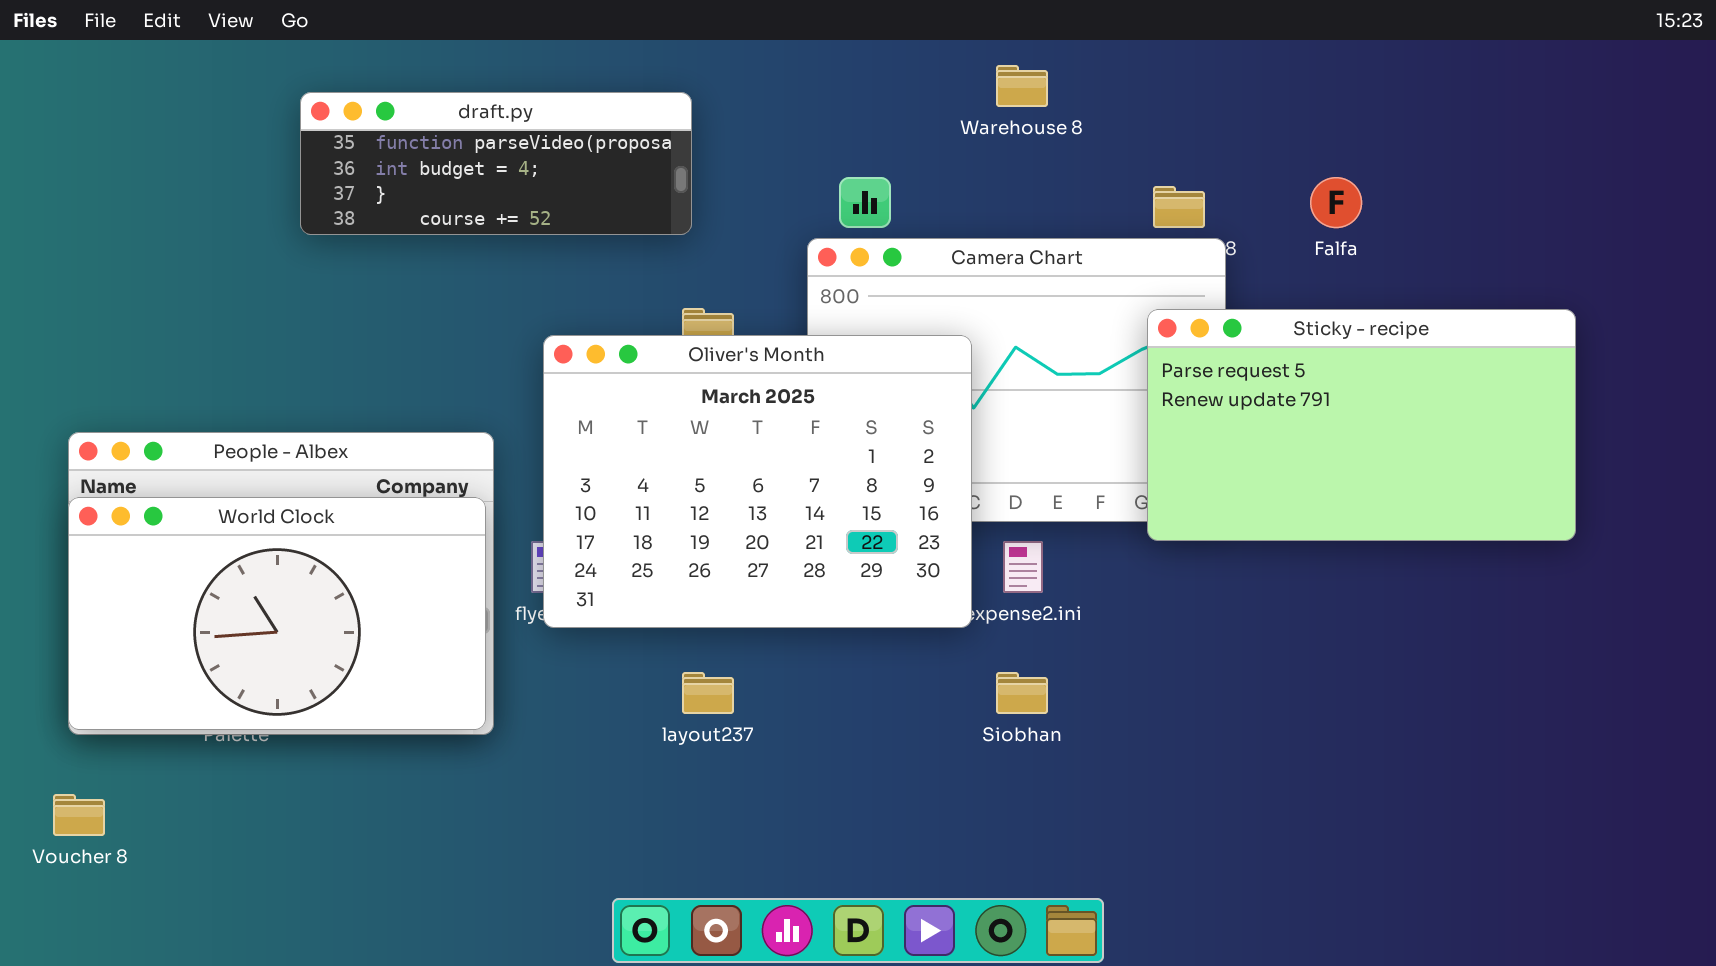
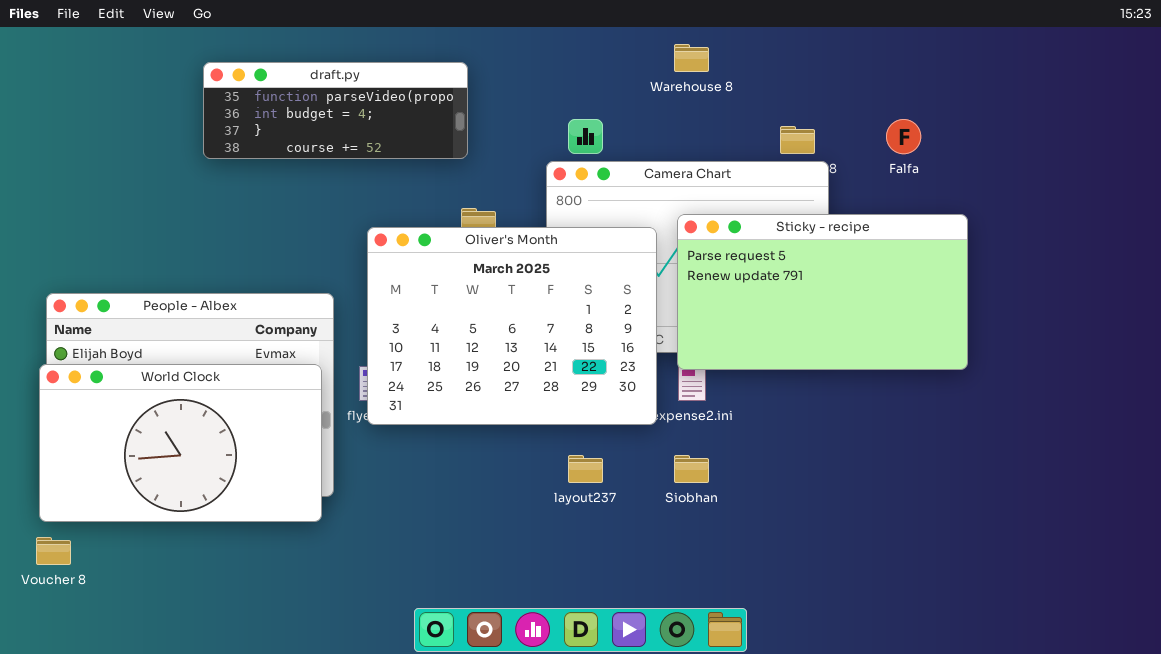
Sticky - recipe: [1147,309,1576,541] -> [677,214,968,370], moved
World Clock: [68,497,486,730] -> [39,364,322,522], moved
layout237: [682,672,734,714] -> [568,455,603,483], moved

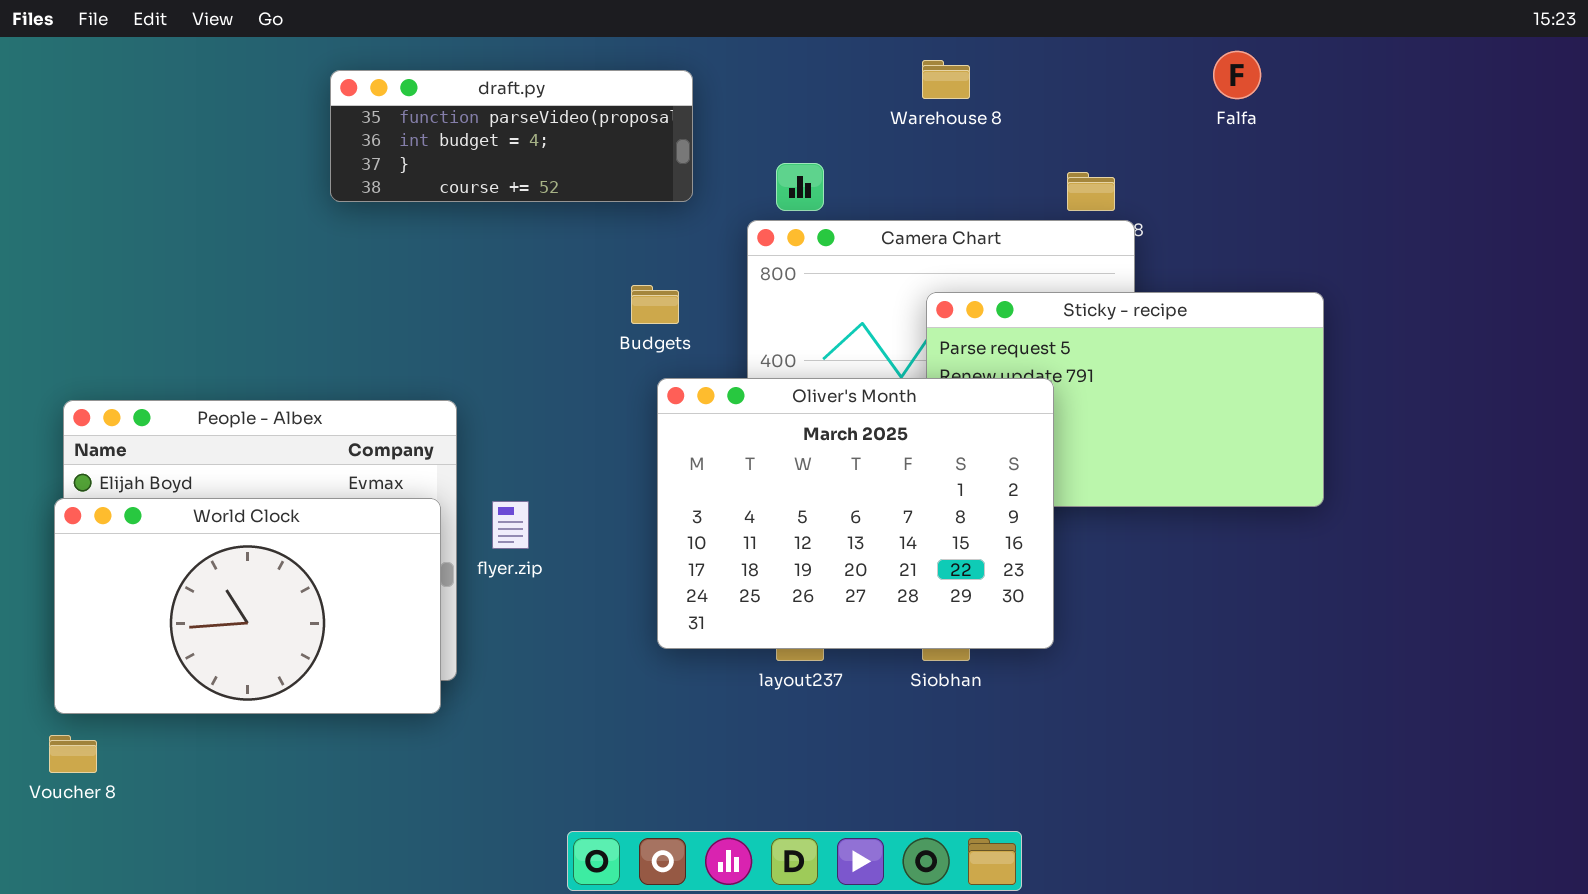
draft.py: [203,62,468,159] -> [330,70,693,202], moved
Falfa: [886,119,921,154] -> [1213,51,1261,99], moved
Oliver's Month: [367,227,657,425] -> [657,378,1054,649], moved

